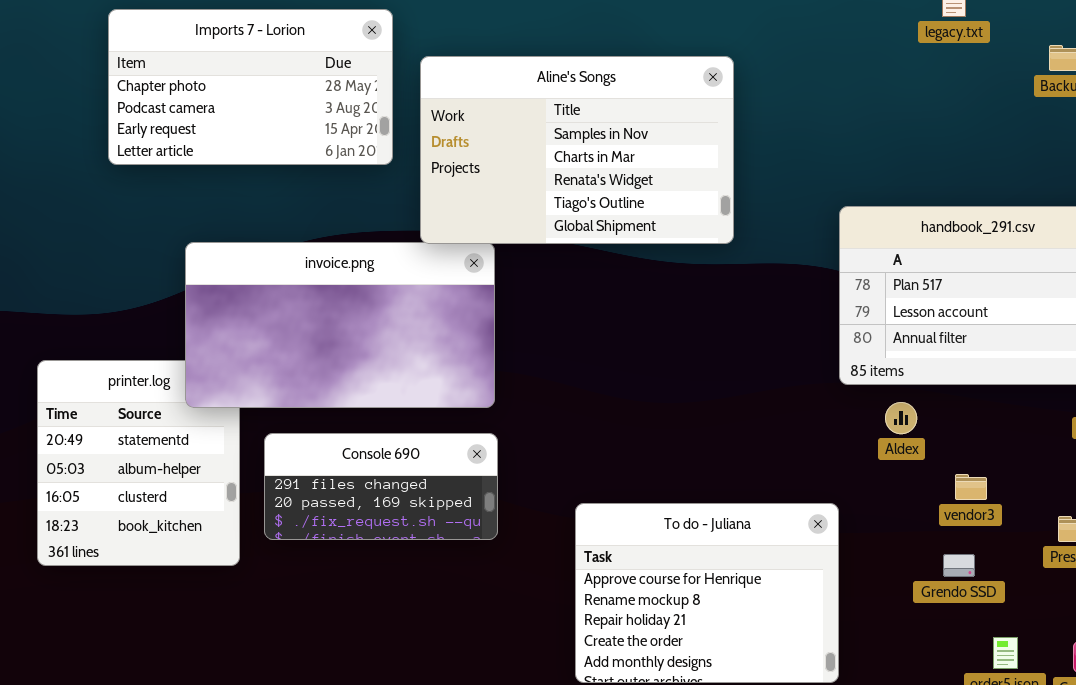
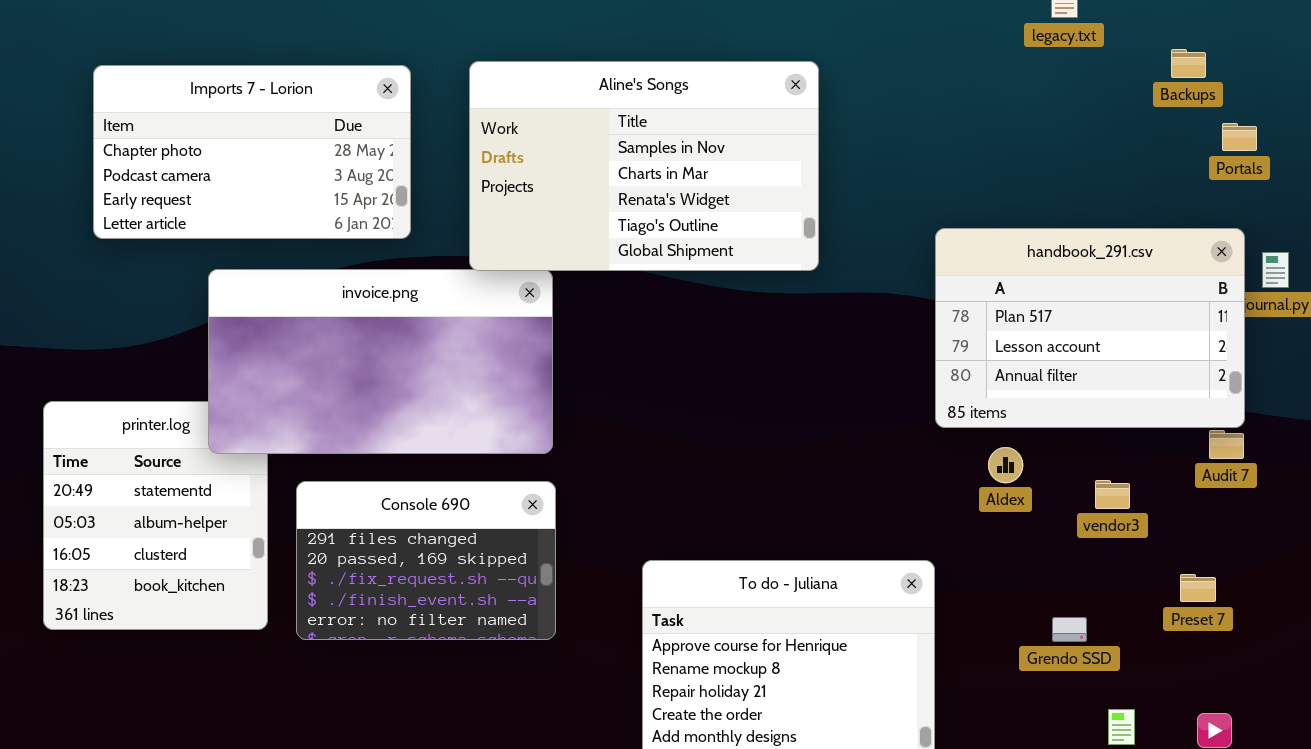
Imports 7 - Lorion: [108,9,393,165] -> [93,65,411,239], moved
Console 690: [264,433,498,540] -> [296,481,556,640], resized
vendor3: [955,474,987,500] -> [1095,480,1130,509], moved

